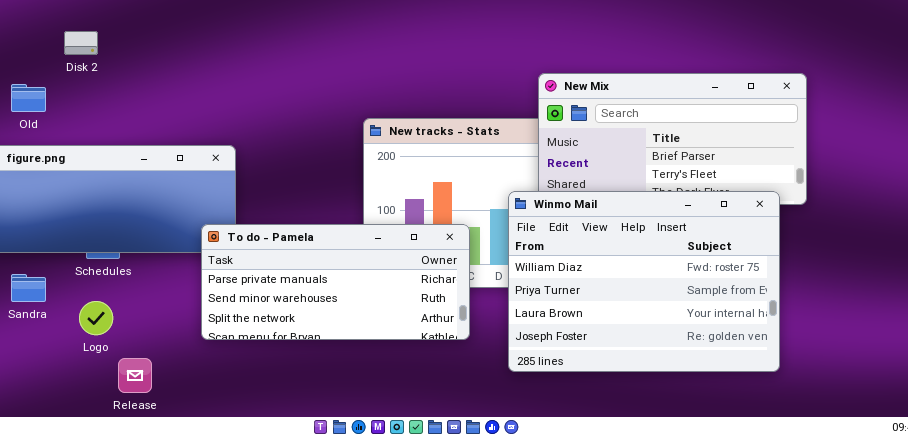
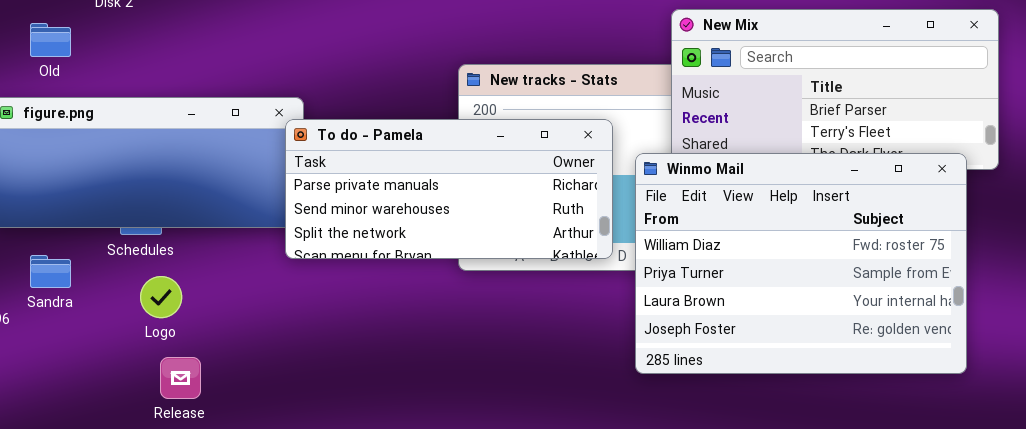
To do - Pamela: [201,224,470,340] -> [285,119,613,259], moved
Logo: [79,301,113,335] -> [140,276,182,318], moved

